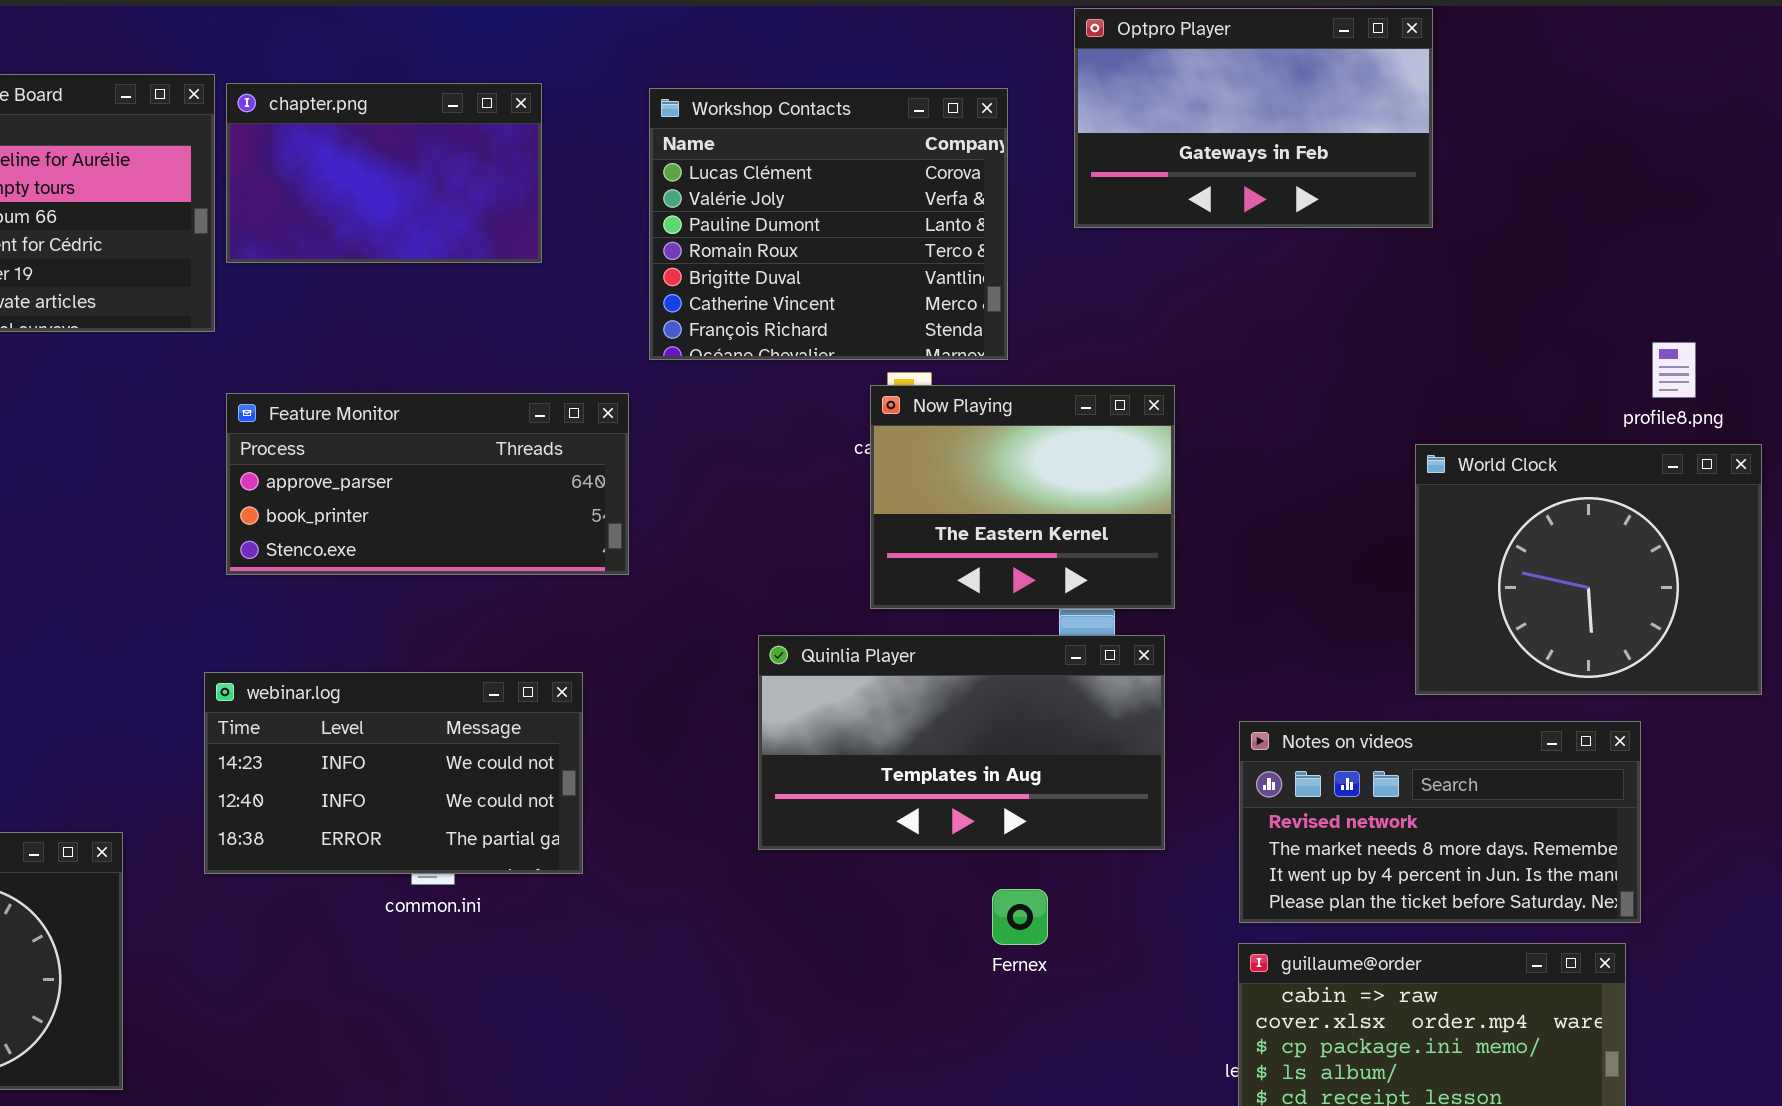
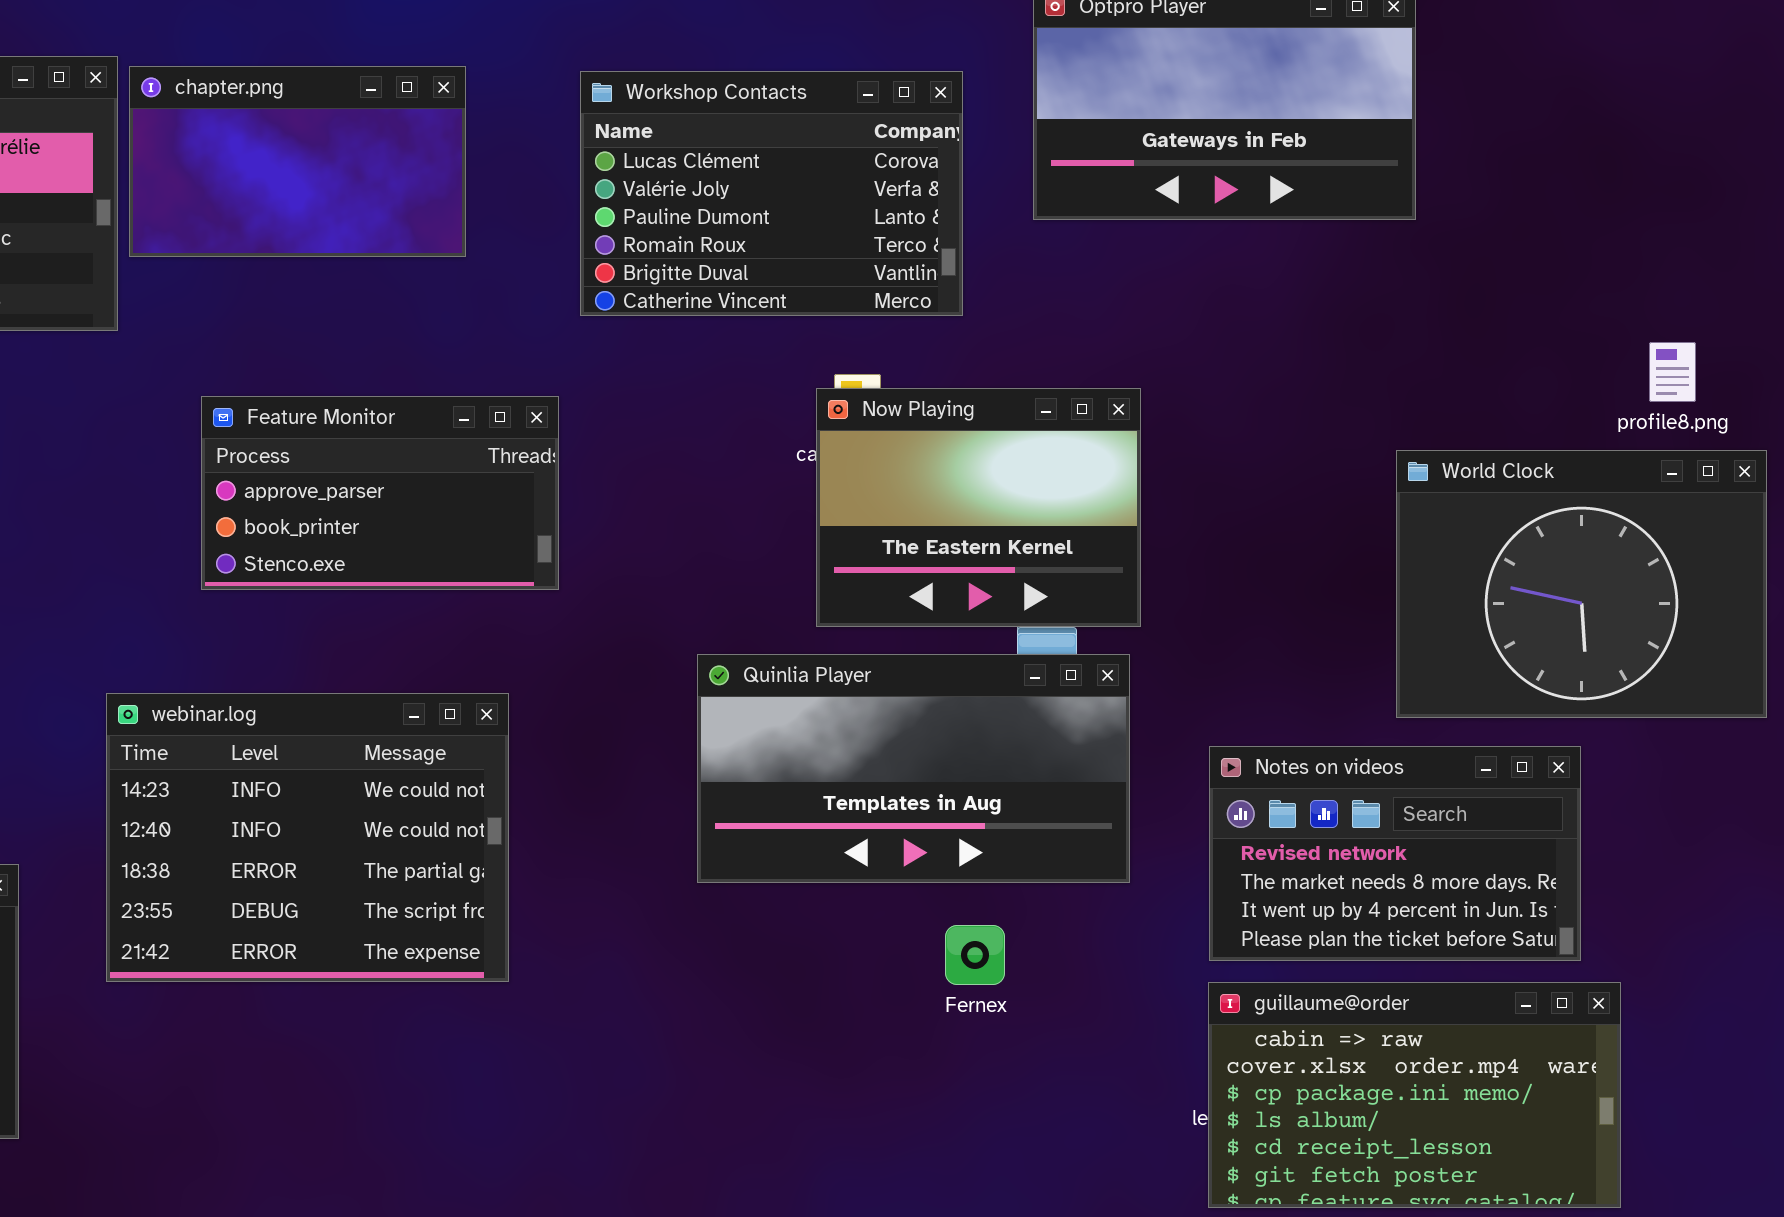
Workshop Contacts: [649,88,1008,360] -> [580,71,963,316], resized
Feature Monitor: [226,393,629,575] -> [201,396,559,590], resized
webinar.log: [204,672,583,874] -> [106,693,509,982], resized
Notes on videos: [1239,721,1641,923] -> [1209,746,1581,961], resized

